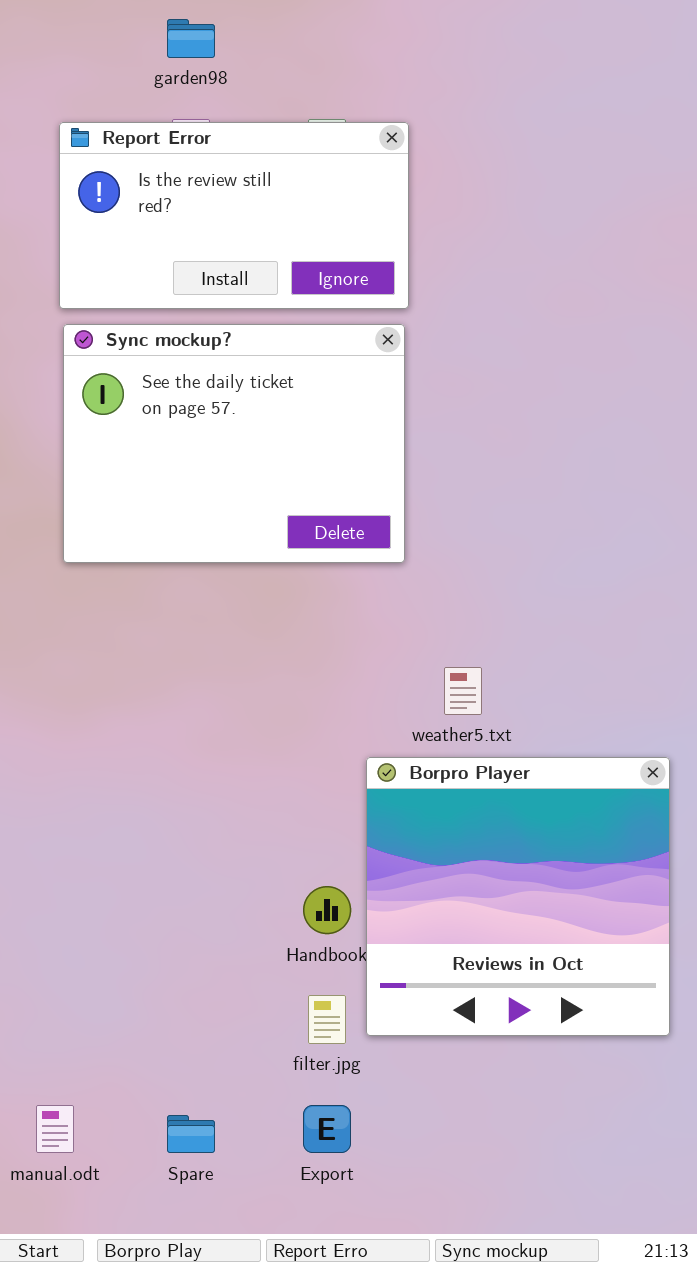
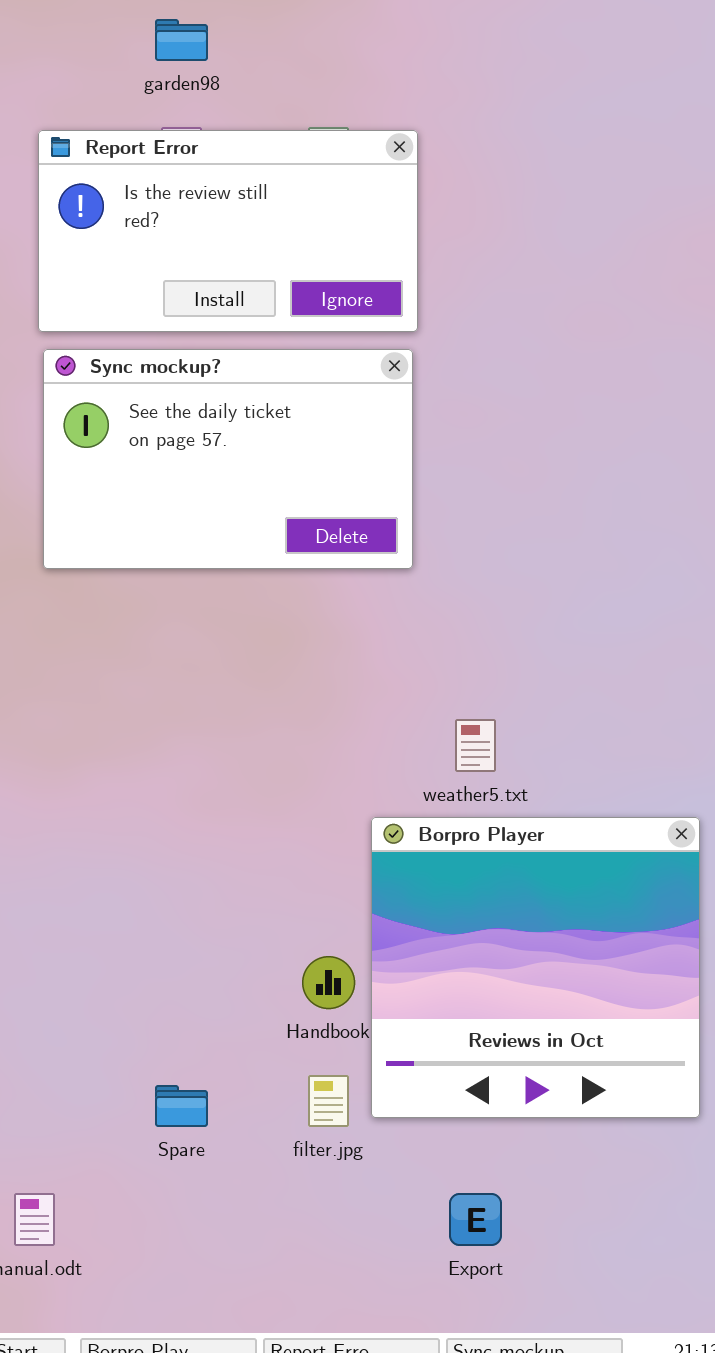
Sync mockup?: [63,324,405,563] -> [43,349,413,569], resized
Export: [303,1105,351,1153] -> [449,1193,502,1246], moved
Spare: [167,1115,215,1153] -> [155,1085,208,1127], moved

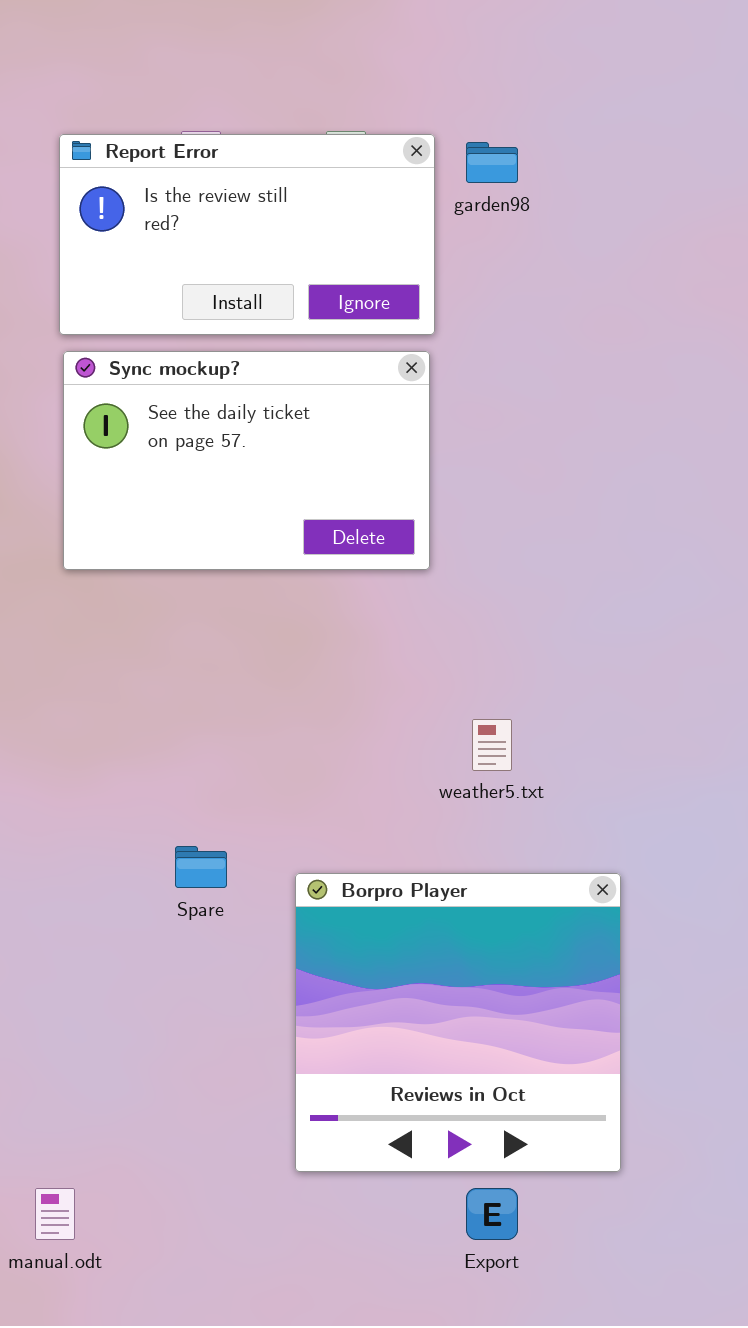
garden98: [155,19,208,61] -> [466,142,518,183], moved
Borpro Player: [371,817,700,1118] -> [295,873,621,1172], moved
Spare: [155,1085,208,1127] -> [175,846,227,888], moved

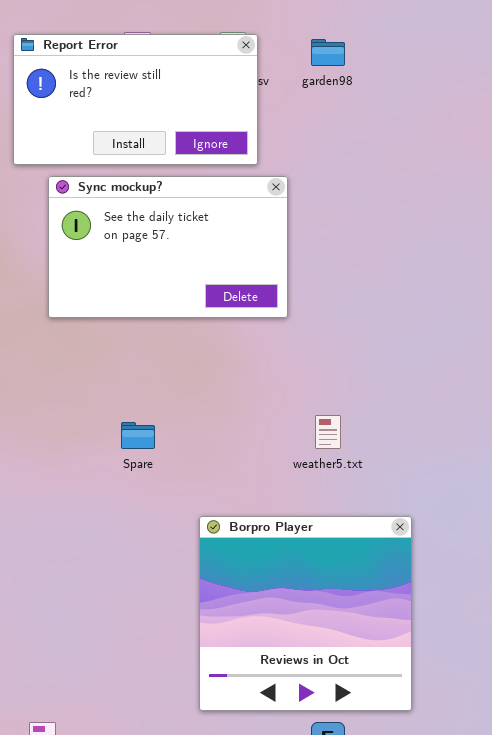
Report Error: [59,134,435,335] -> [13,34,258,165], moved
Spare: [175,846,227,888] -> [121,422,155,449], moved

